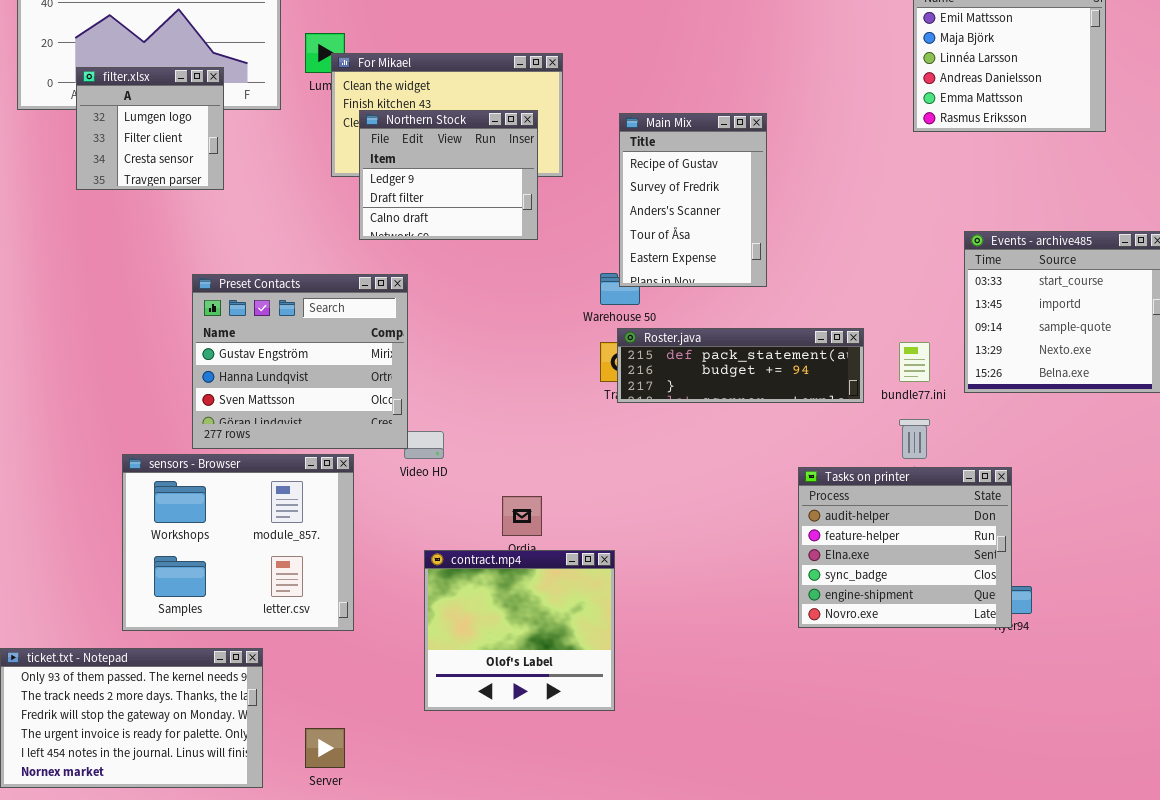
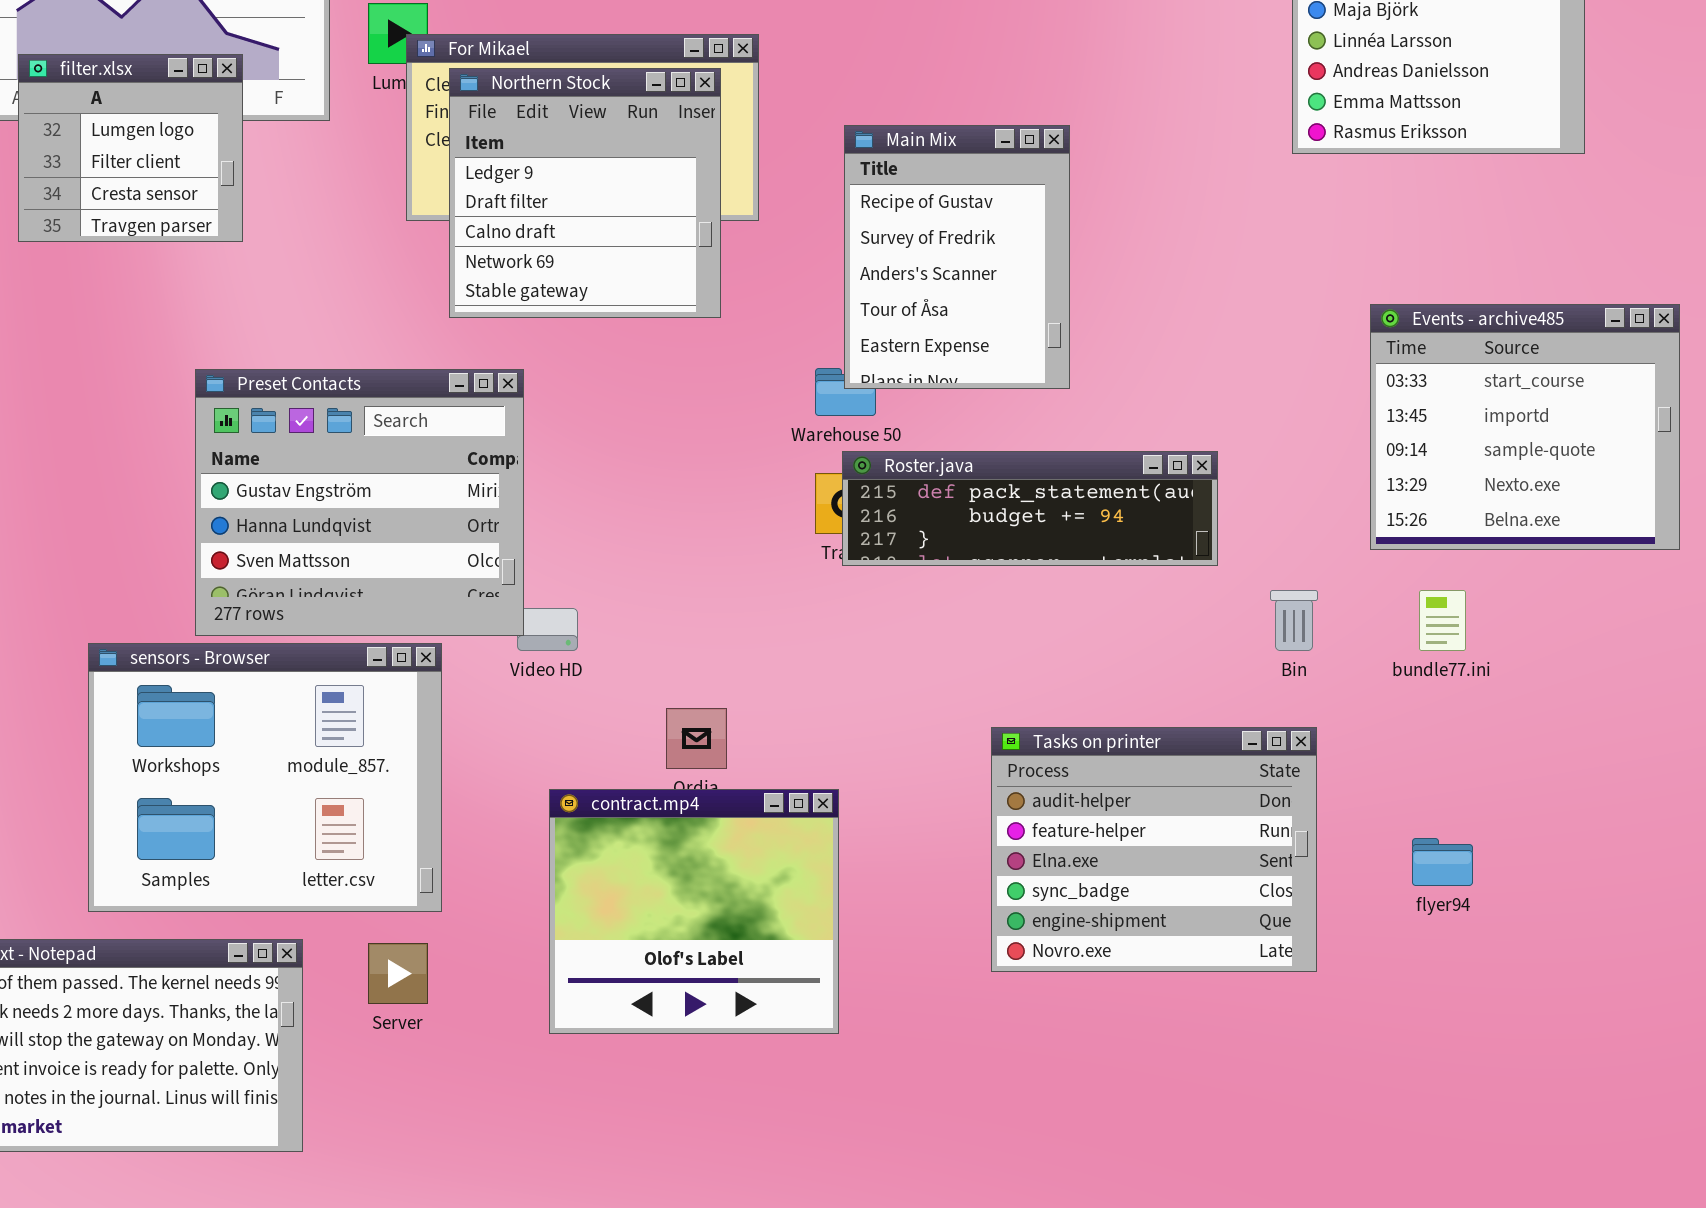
Northern Stock: [359,110,538,240] -> [449,68,721,318], resized
bundle77.ini: [899,342,930,382] -> [1419,590,1466,651], moved
Tasks on printer: [798,467,1012,628] -> [991,727,1317,972], moved
Server: [305,728,345,768] -> [368,943,428,1004], moved

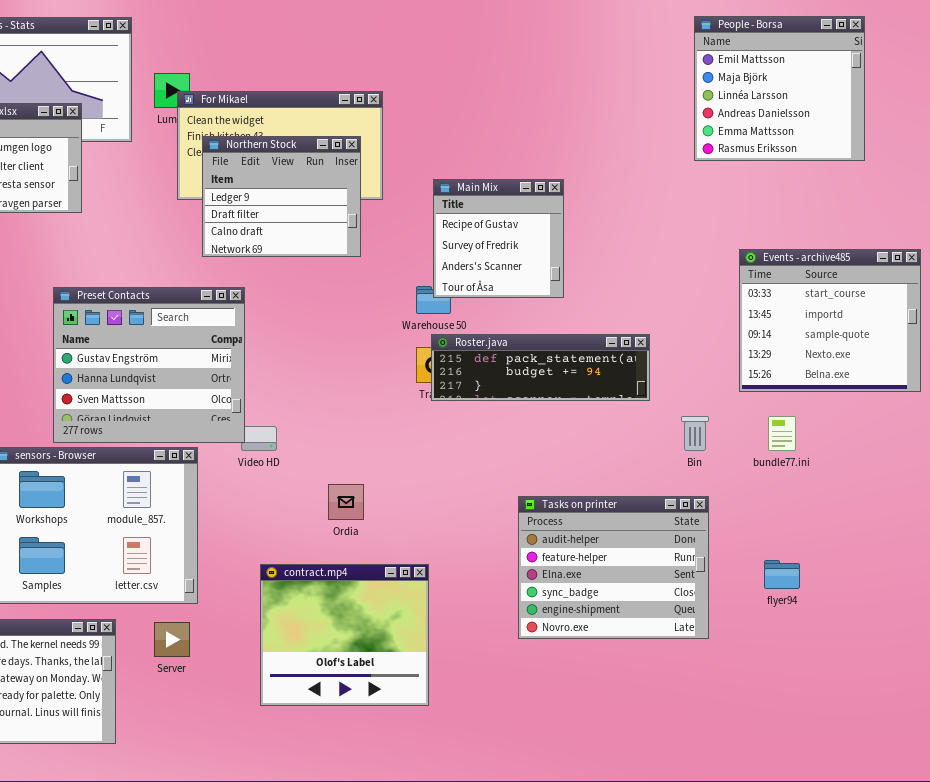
Northern Stock: [449,68,721,318] -> [202,136,361,257], resized
Main Mix: [844,125,1070,389] -> [433,179,564,298], resized
contract.mp4: [549,789,839,1034] -> [260,564,429,706], moved

